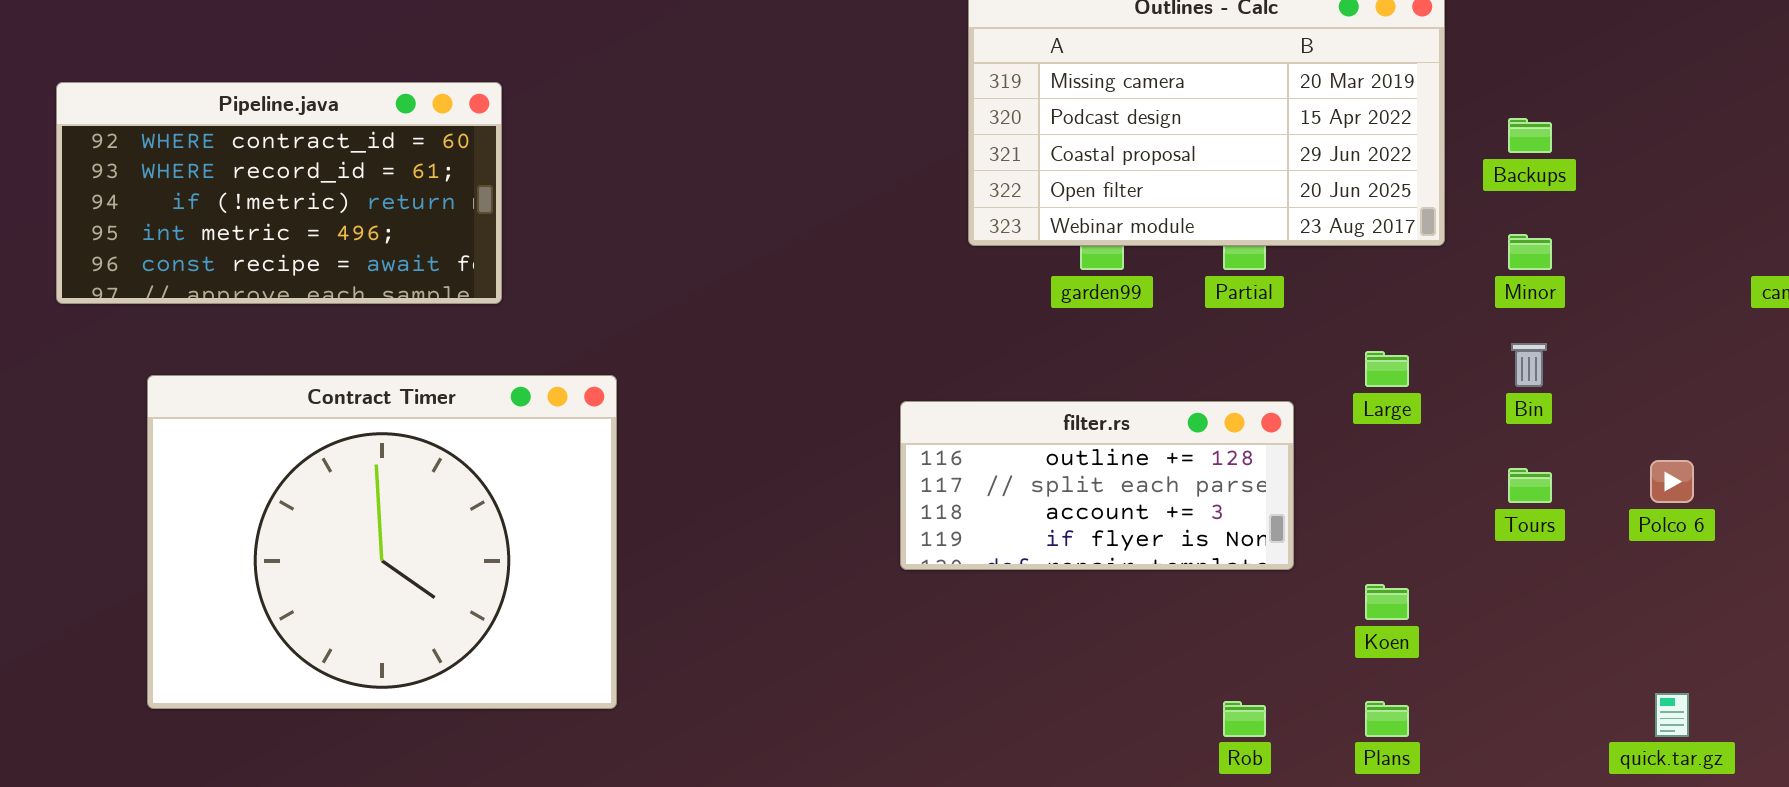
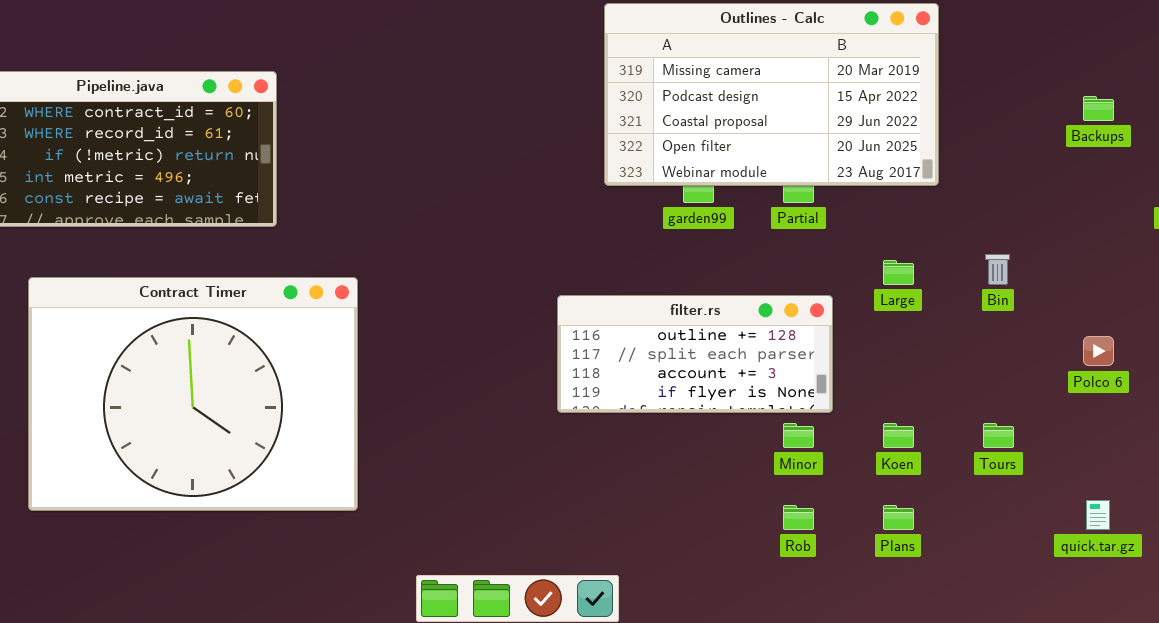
Backups: [1508,118,1552,153] -> [1083,96,1114,121], moved
Minor: [1508,234,1552,270] -> [783,423,814,448], moved
Tours: [1508,468,1552,503] -> [983,423,1014,448], moved

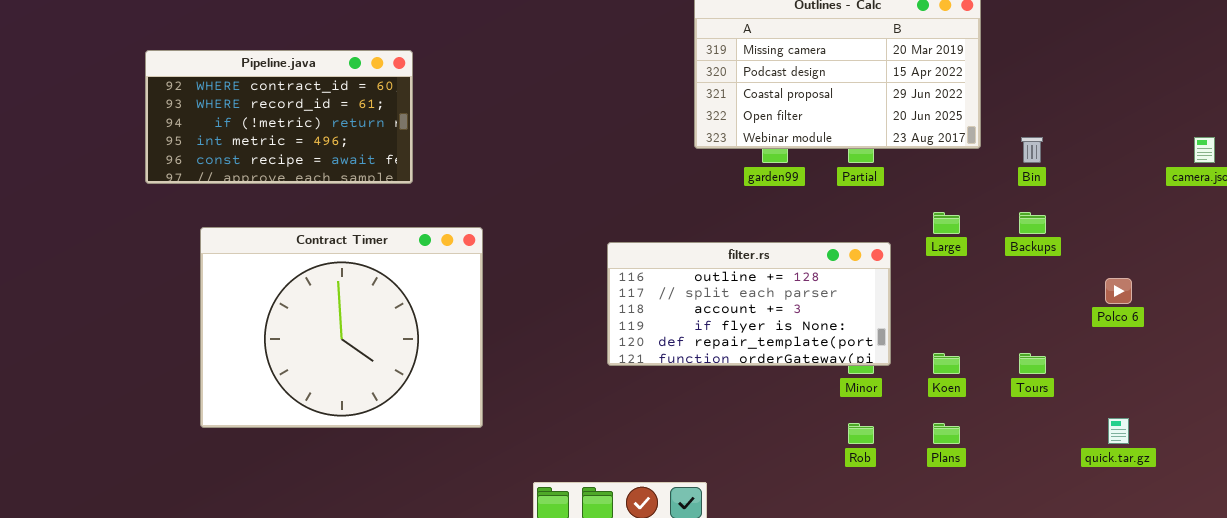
Backups: [1083,96,1114,121] -> [1019,212,1046,234], moved
Bin: [985,254,1010,285] -> [1021,137,1043,163], moved
filter.rs: [557,295,833,413] -> [607,242,891,366], resized

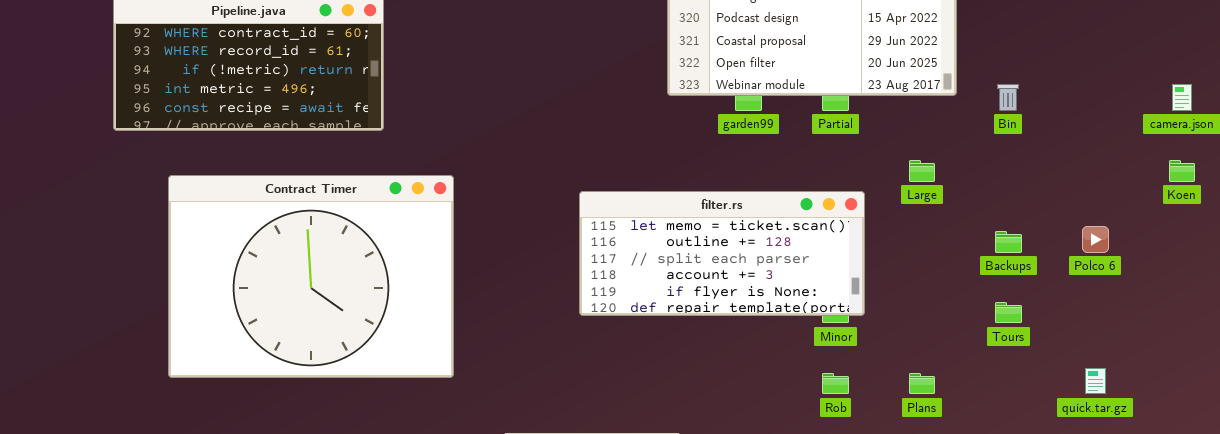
Backups: [1019,212,1046,234] -> [995,231,1022,253], moved
filter.rs: [607,242,891,366] -> [579,191,865,316], scrolled up 1 row
Koen: [933,353,960,374] -> [1169,160,1195,182], moved

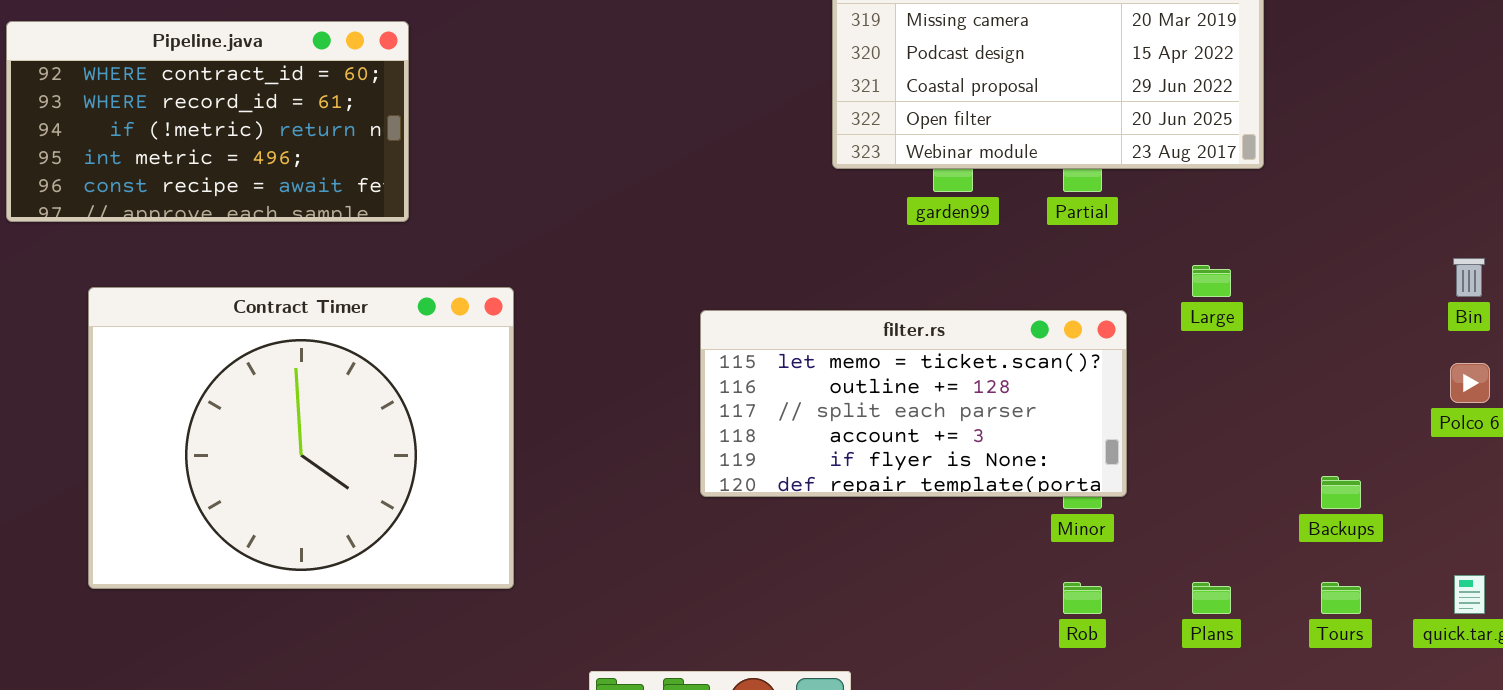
Bin: [997,84,1019,111] -> [1453,258,1485,297], moved
Backups: [995,231,1022,253] -> [1321,476,1361,509], moved
Tours: [995,302,1022,323] -> [1321,582,1361,614], moved

